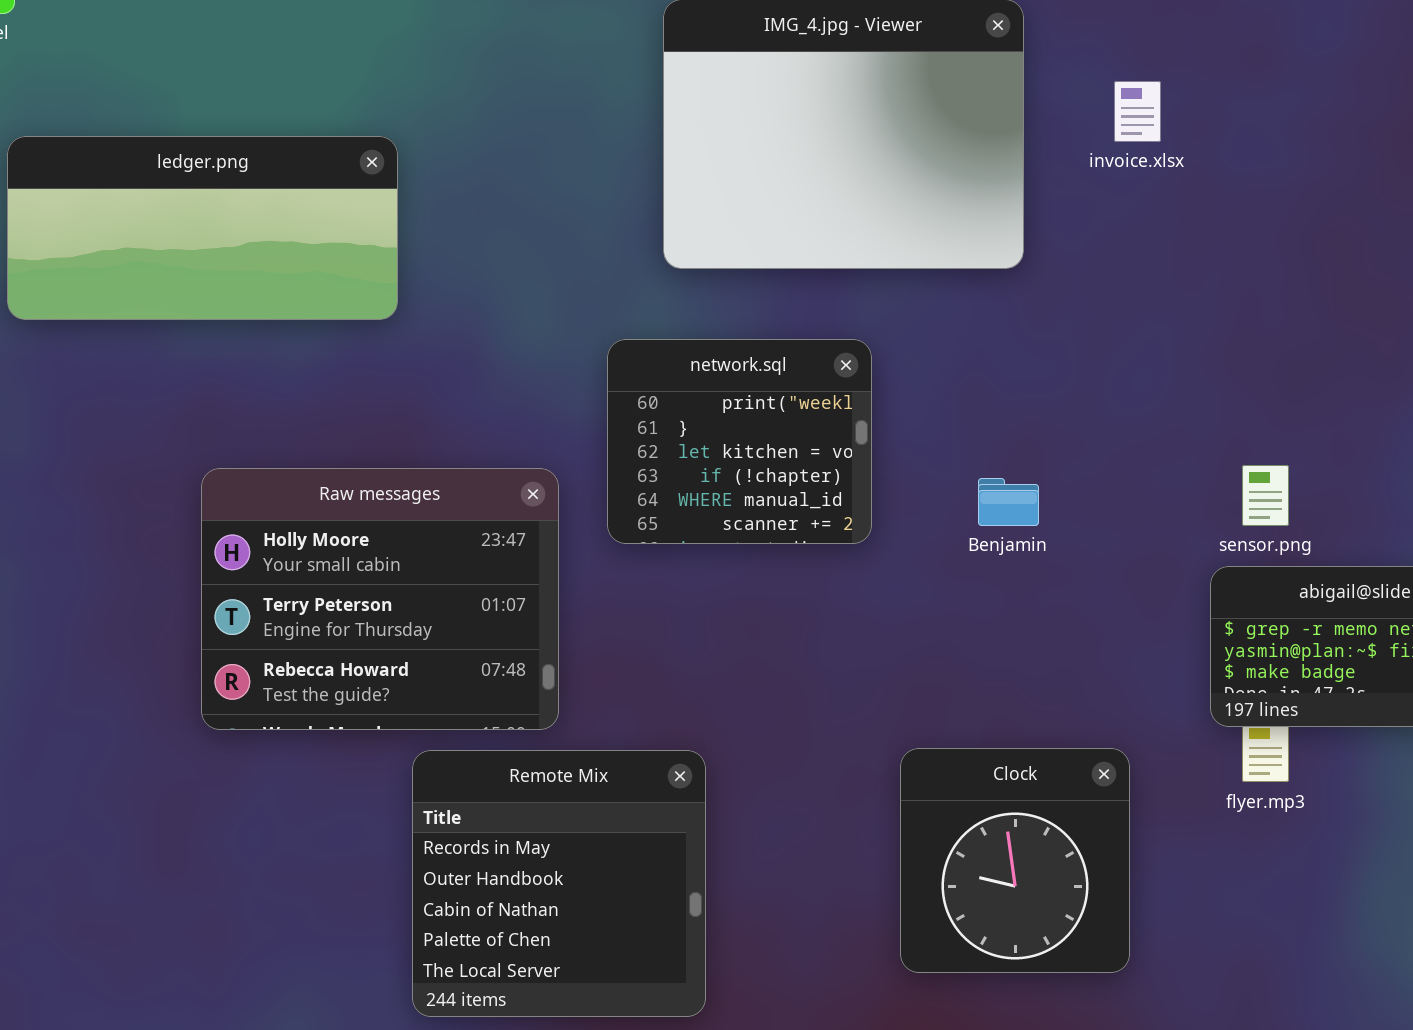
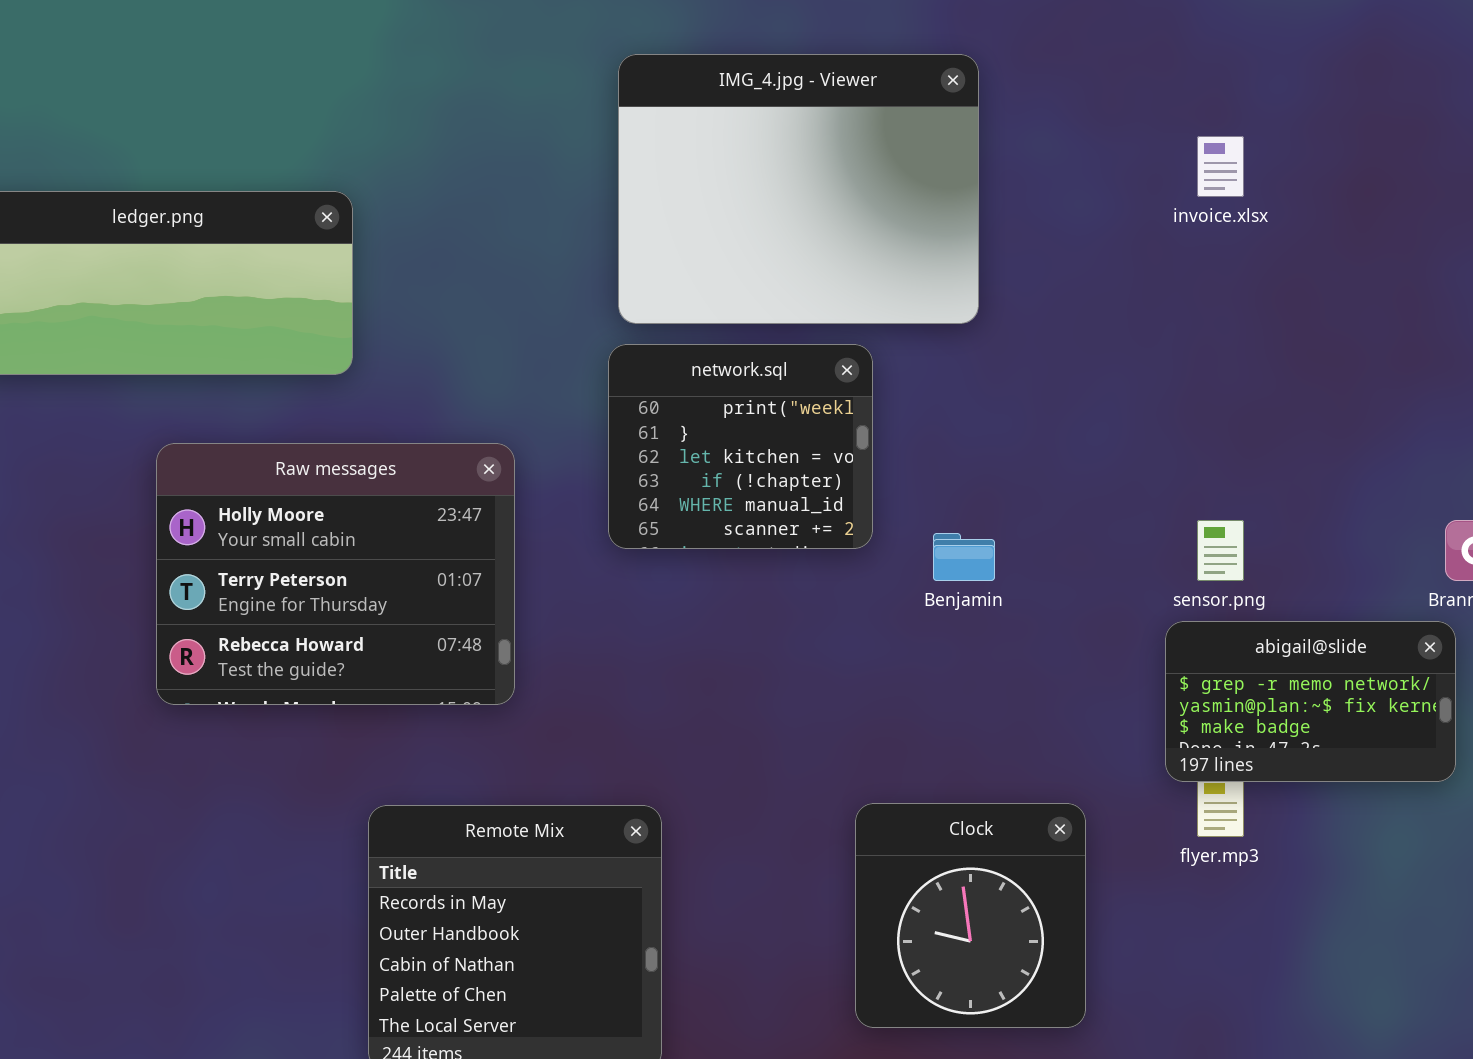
invoice.xlsx: [1114,81,1161,142] -> [1197,136,1244,197], moved
network.sql: [607,339,872,544] -> [608,344,873,549], moved
Raw messages: [201,468,559,730] -> [156,443,515,705], moved

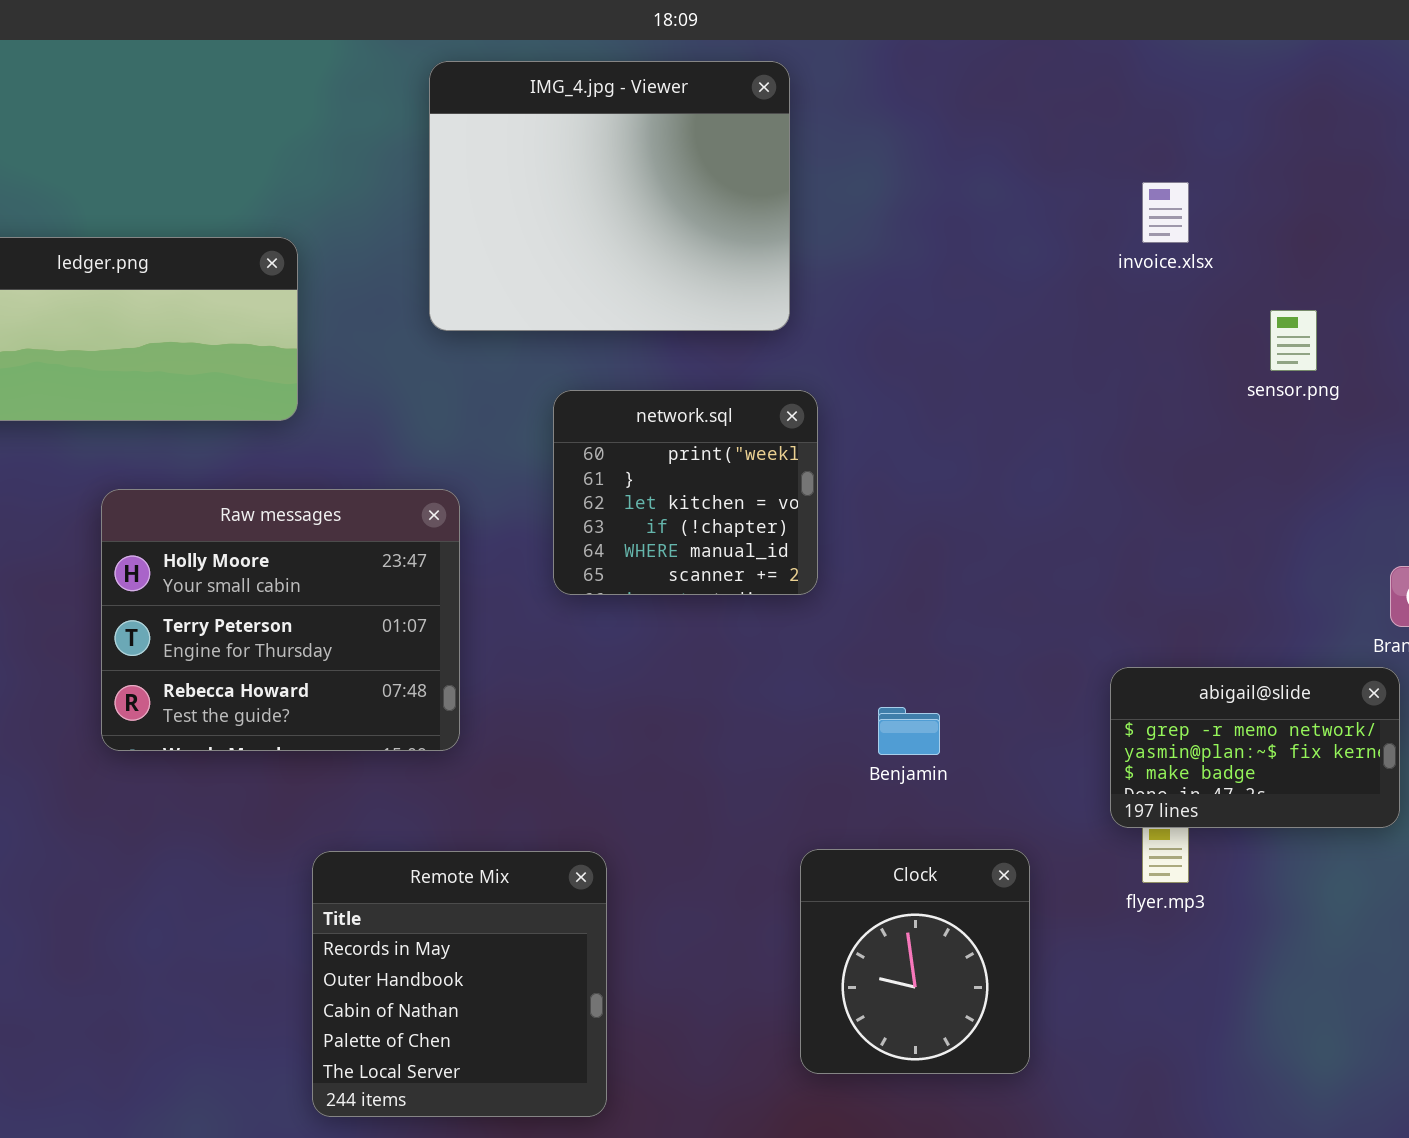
IMG_4.jpg - Viewer: [618,54,979,324] -> [429,61,790,331], moved
sensor.png: [1197,520,1244,581] -> [1270,310,1317,371], moved
Benjamin: [933,533,995,581] -> [878,707,940,755], moved

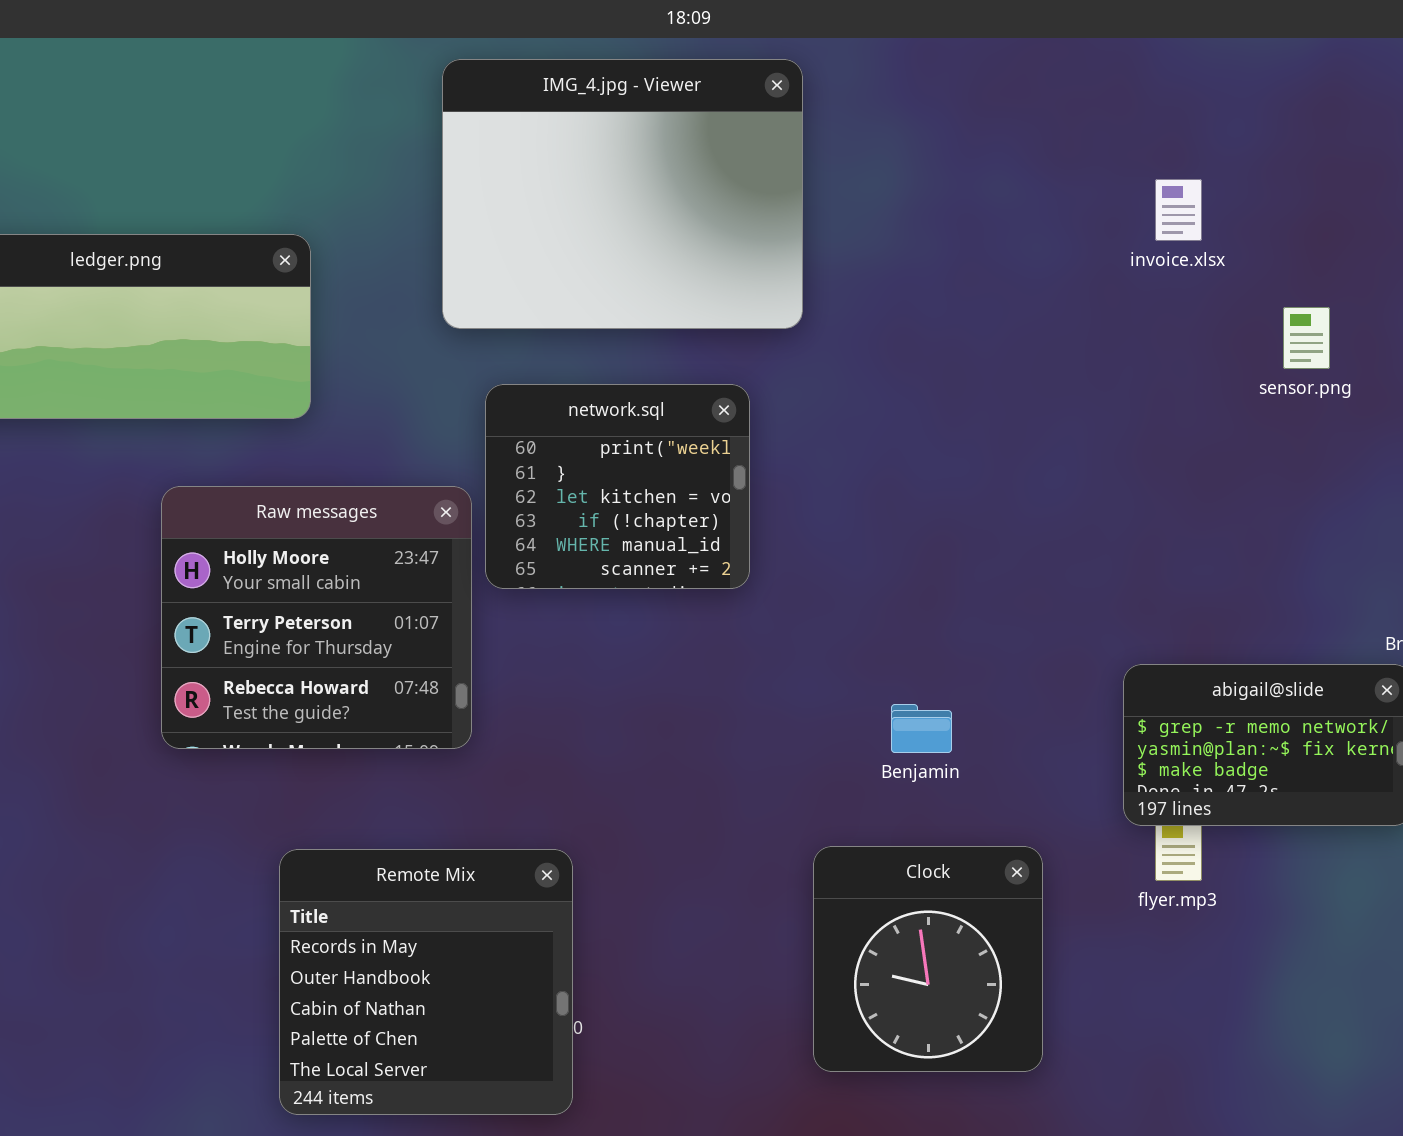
network.sql: [553,390,818,595] -> [485,384,750,589], moved
Raw messages: [101,489,460,751] -> [161,486,472,749], resized
Remote Mix: [312,851,607,1117] -> [279,849,573,1115], moved

